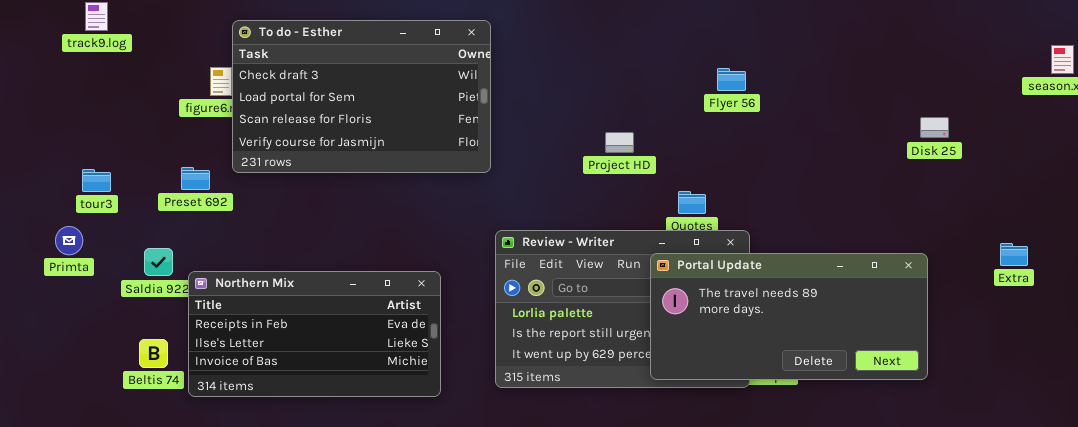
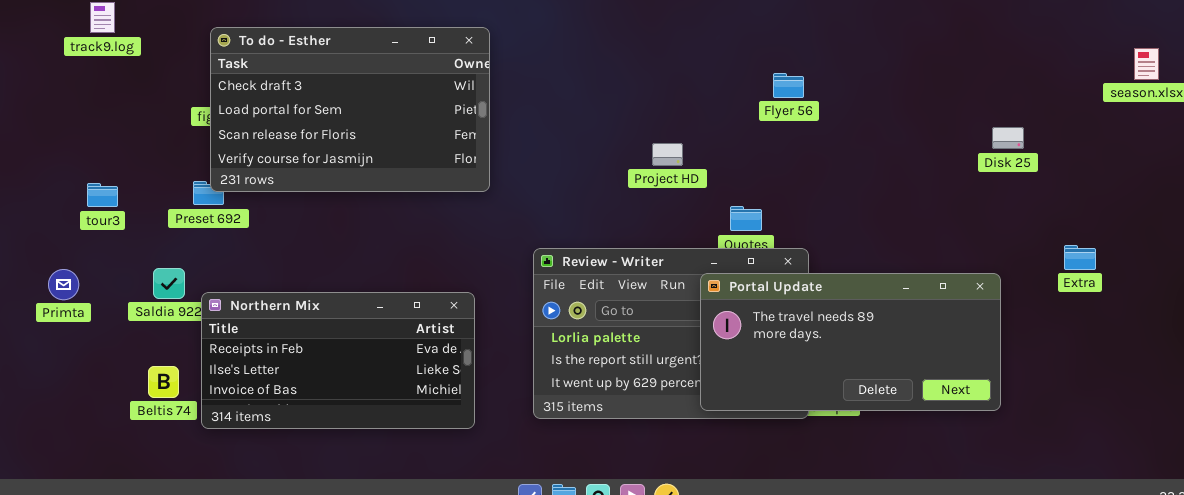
To do - Esther: [232,20,491,173] -> [210,27,490,192], moved
Primta: [55,226,83,255] -> [48,269,79,300], moved
Extra: [1000,243,1028,266] -> [1064,245,1096,270], moved

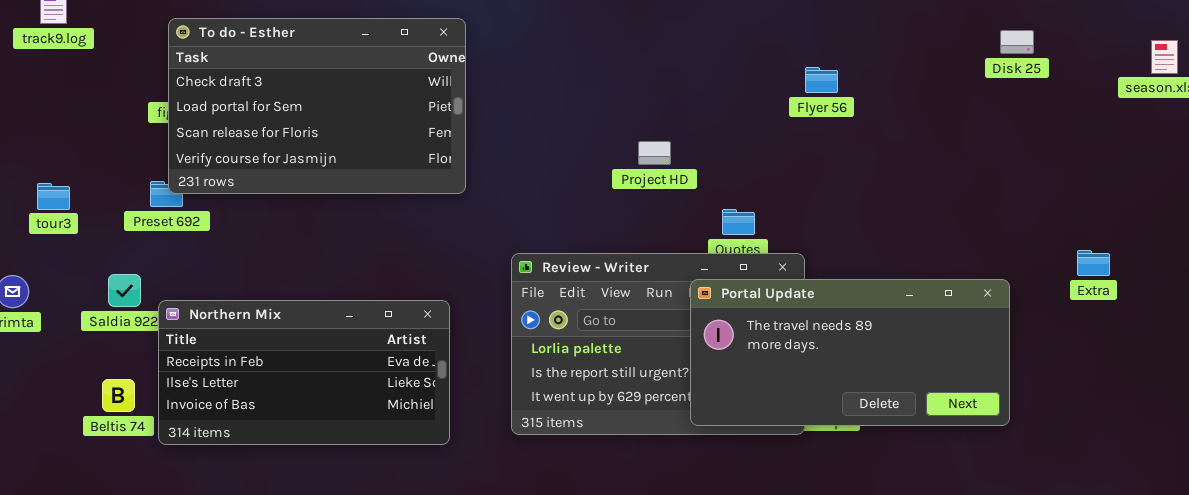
Flyer 56: [773,73,804,98] -> [805,67,838,93], moved
Disk 25: [992,127,1024,149] -> [1000,30,1034,54], moved

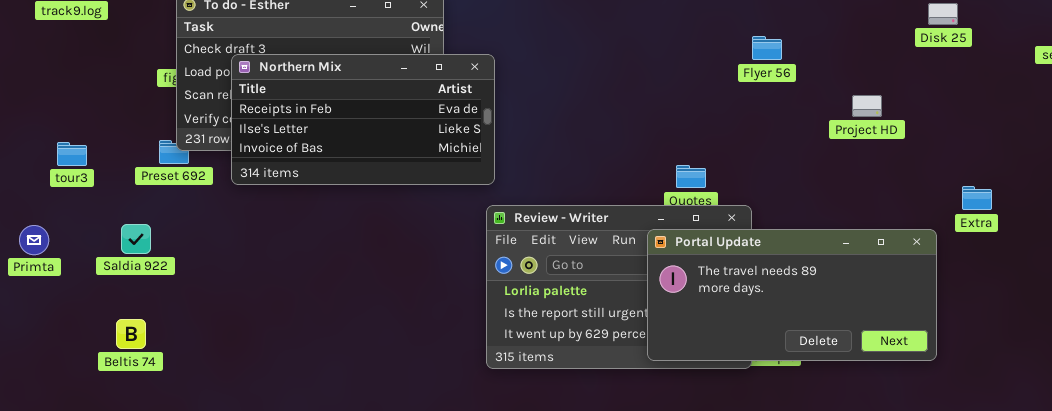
Project HD: [638,141,671,165] -> [852,95,882,117], moved
Extra: [1077,250,1110,276] -> [962,186,992,210], moved
Northern Mix: [158,300,450,445] -> [231,54,495,185], moved

